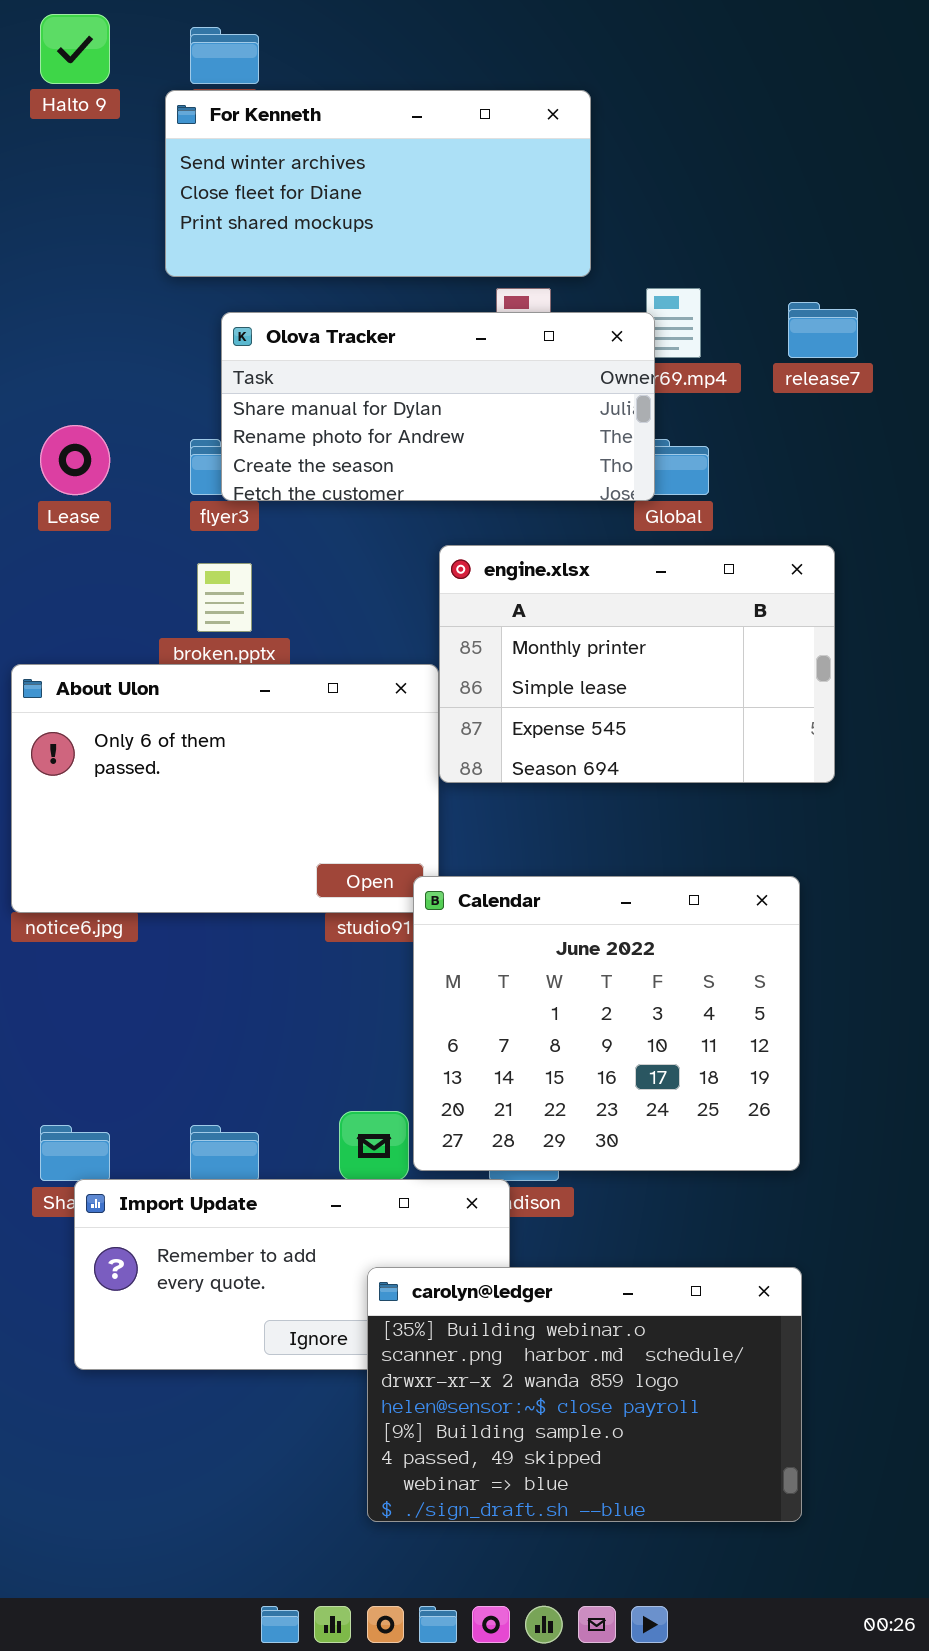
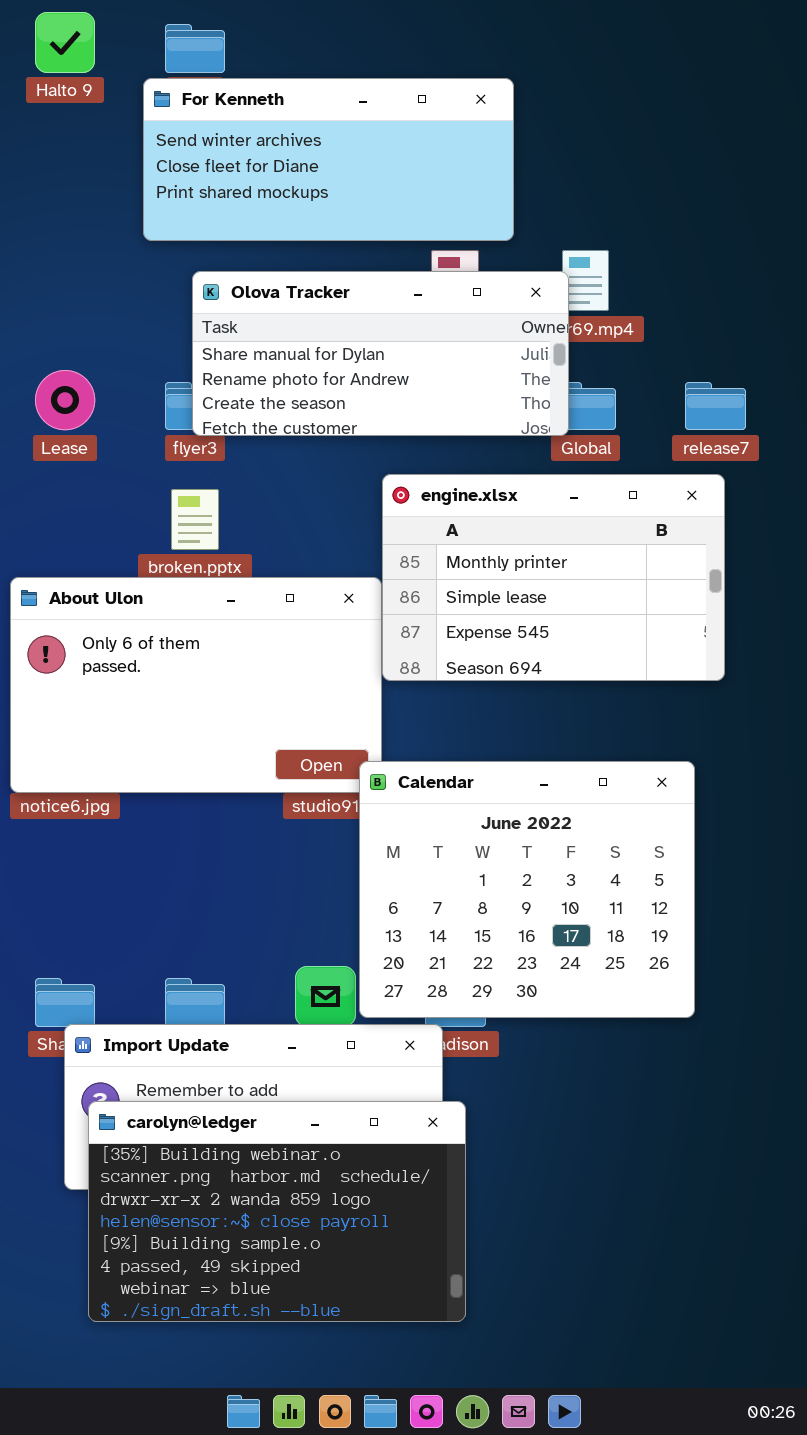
release7: [788,302,858,358] -> [685,382,746,430], moved
carolyn@ledger: [367,1267,802,1522] -> [88,1101,466,1322], moved

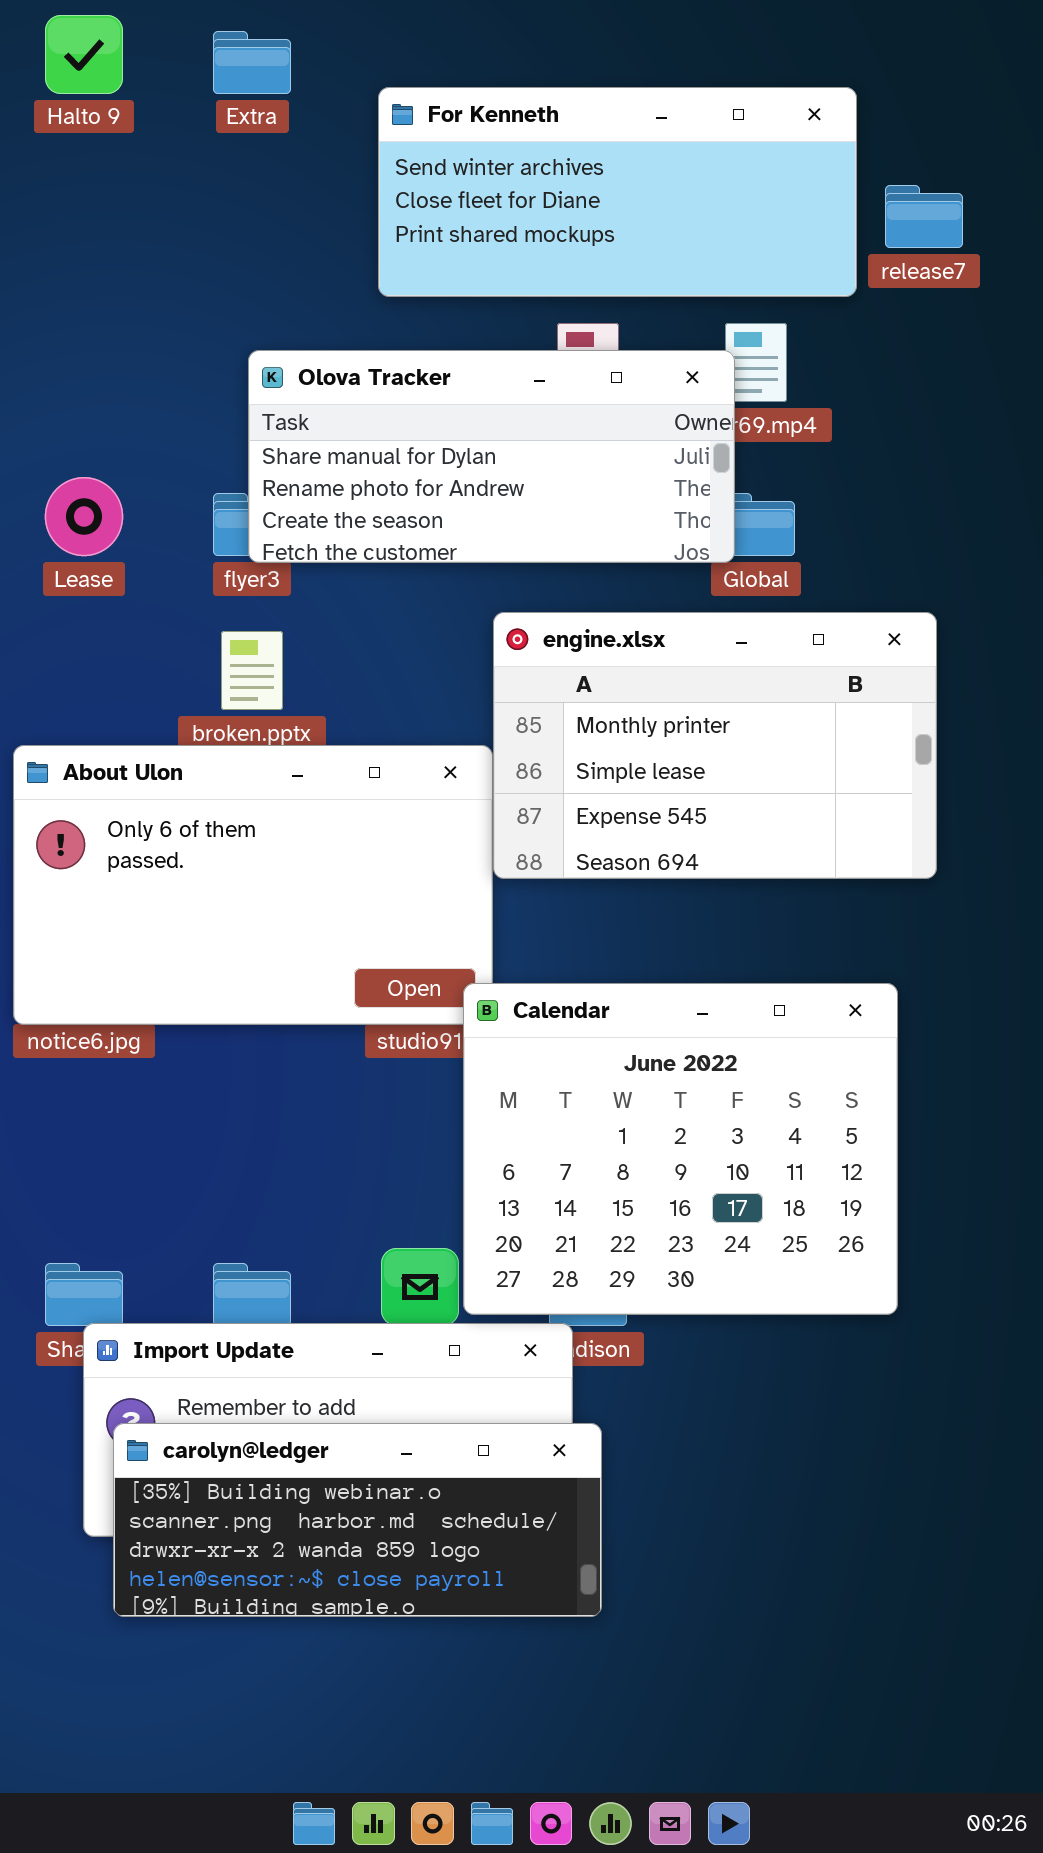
For Kenneth: [143,78,514,241] -> [378,87,857,297], moved
release7: [685,382,746,430] -> [885,185,963,248], moved
carolyn@ledger: [88,1101,466,1322] -> [113,1423,602,1617], resized

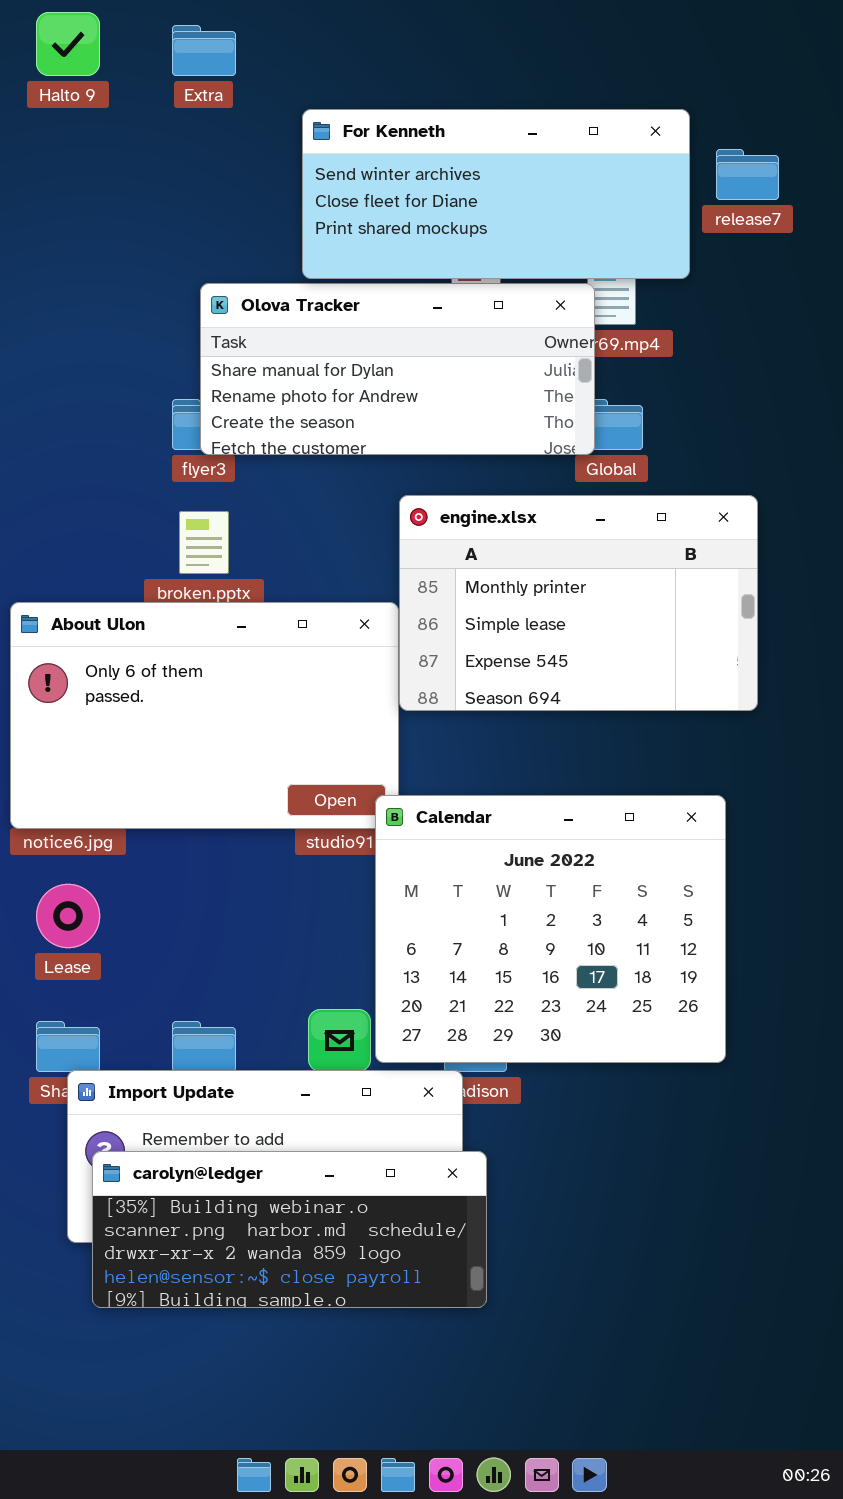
For Kenneth: [378,87,857,297] -> [302,109,690,279], moved
Lease: [45,477,123,556] -> [36,884,100,948], moved

